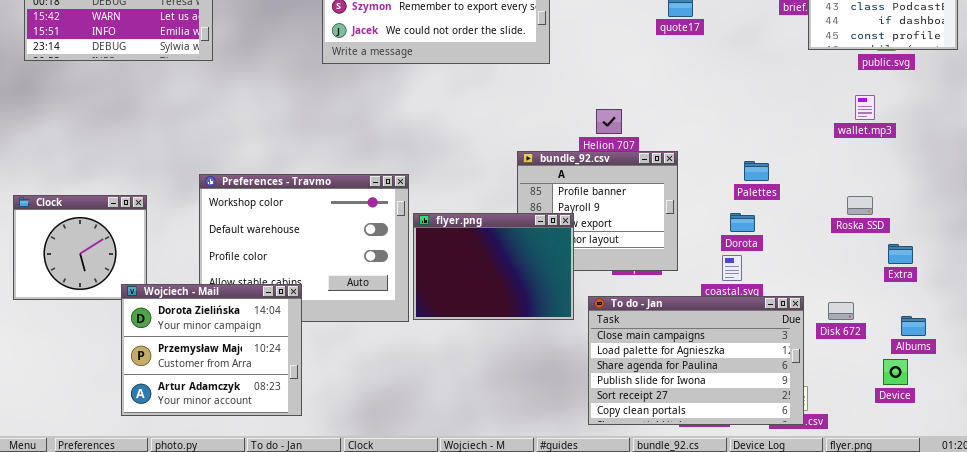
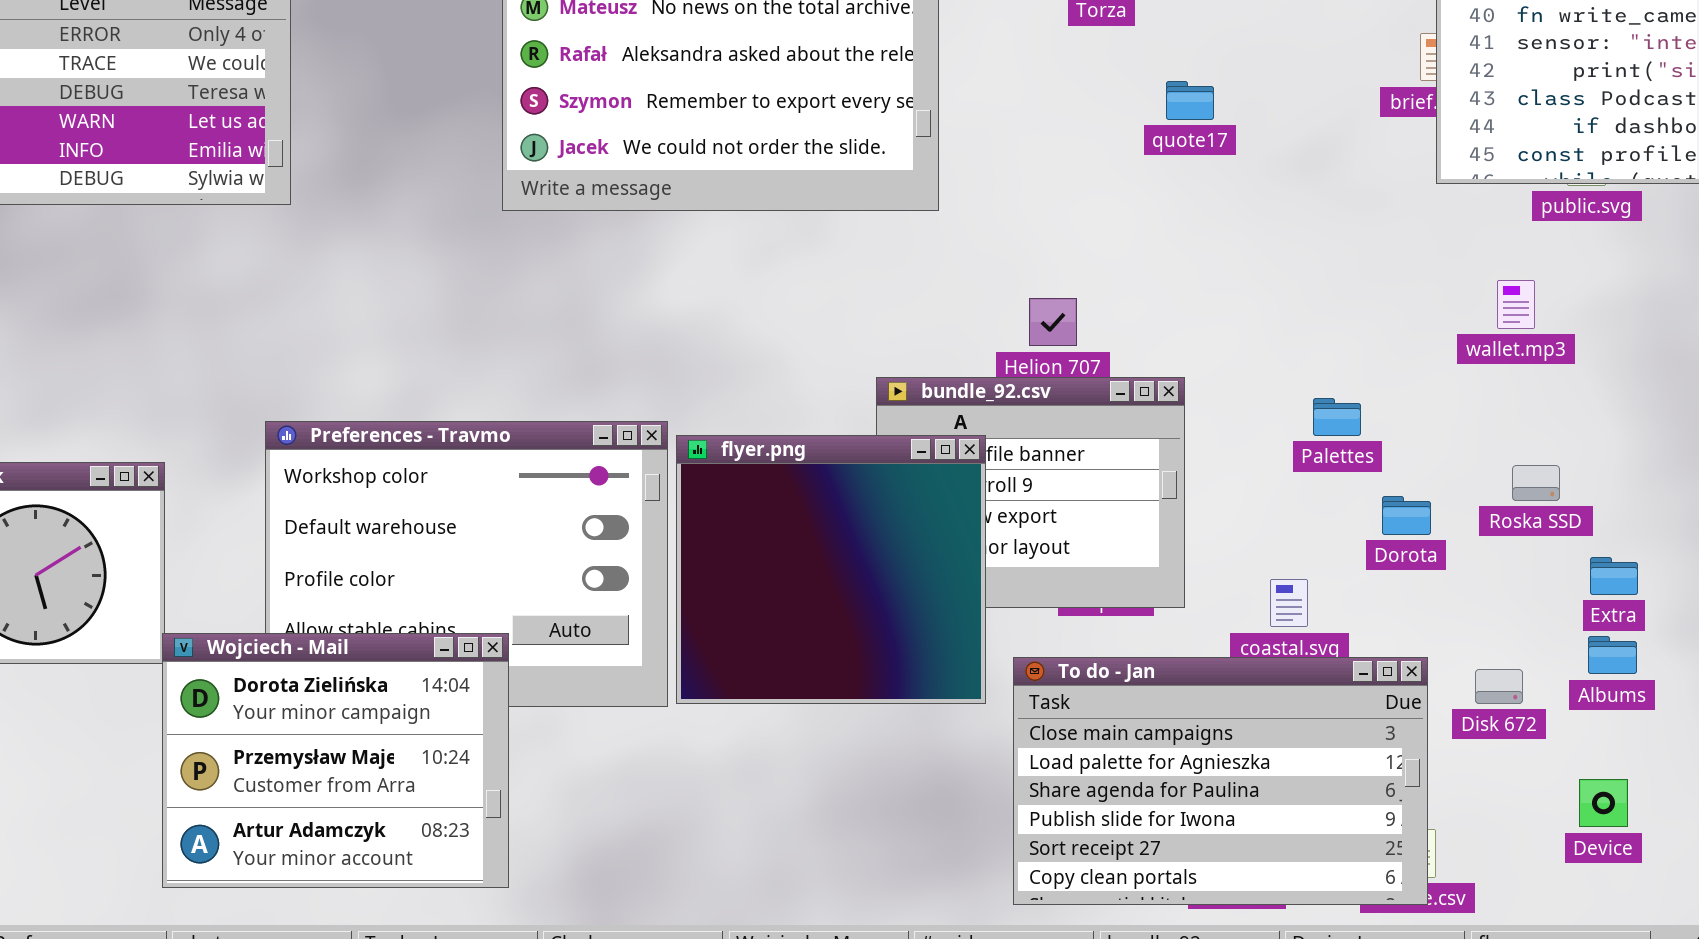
wallet.mp3: [855,95,875,120] -> [1497,280,1535,329], moved
flyer.png: [413,213,574,320] -> [676,435,986,704], resized
Dorota: [730,213,755,232] -> [1382,496,1431,535], moved
Wojciech - Mail: [121,284,302,416] -> [162,633,509,888], moved
Albums: [901,316,926,336] -> [1588,636,1637,674], moved

